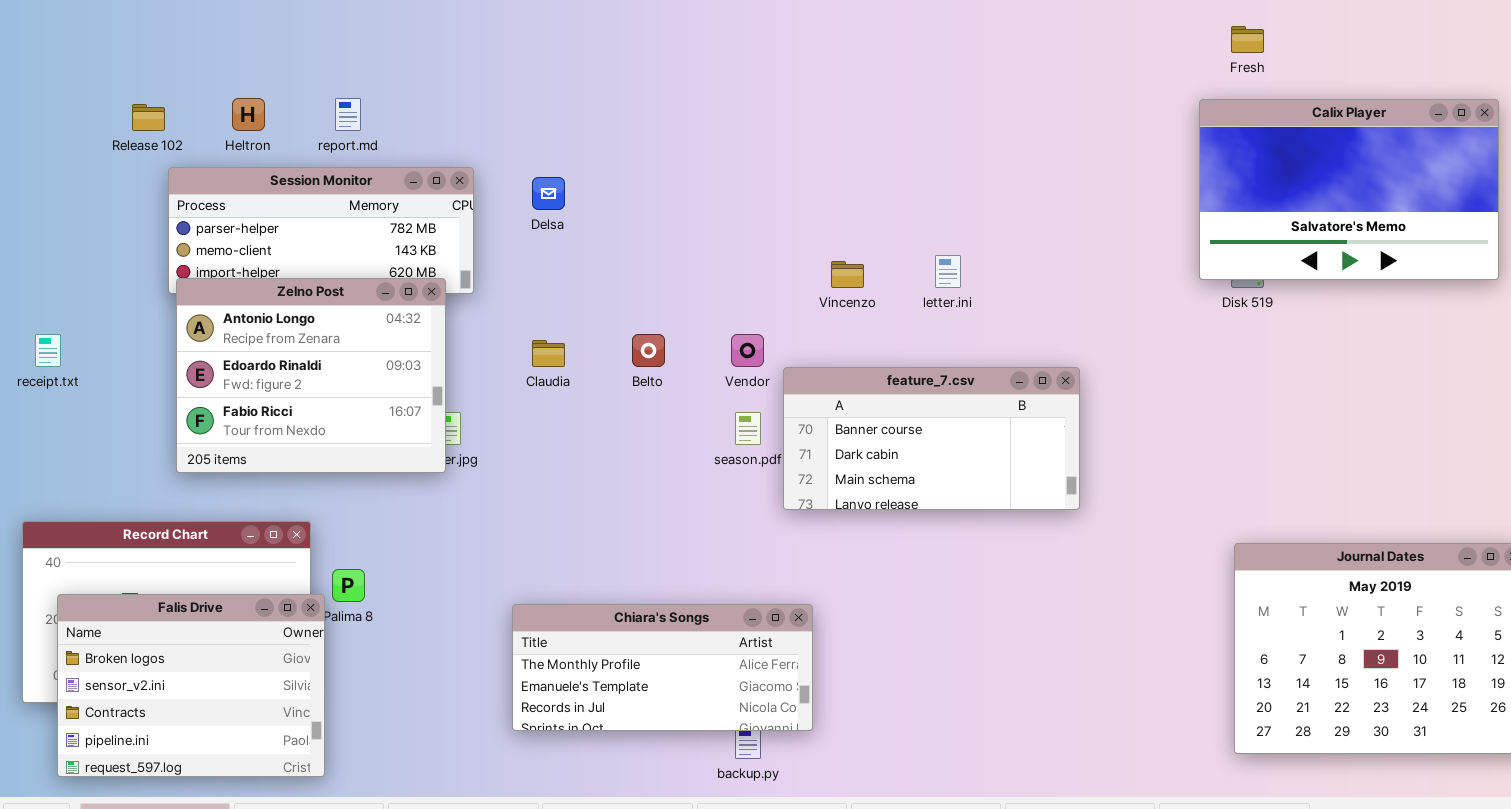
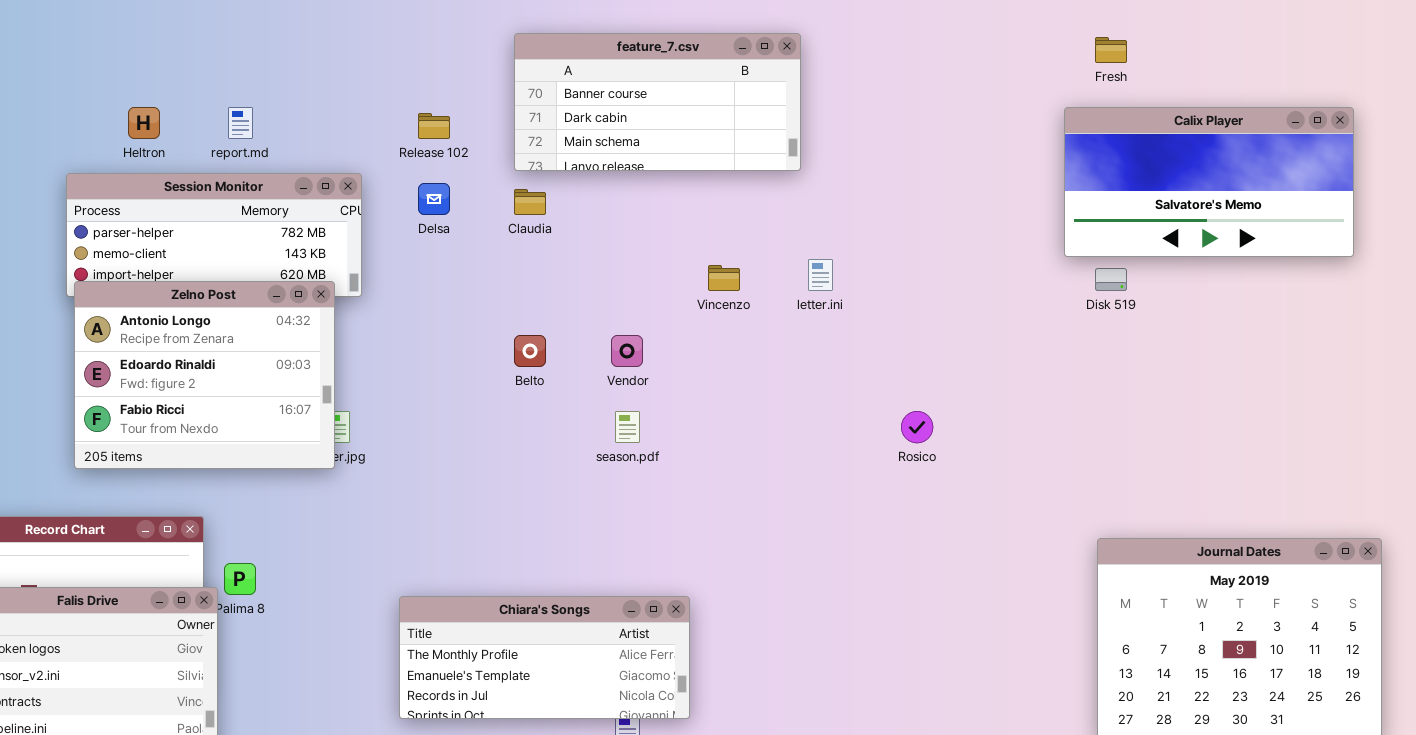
Calix Player: [1199,99,1499,280] -> [1064,107,1354,257], resized
Release 102: [132,104,165,131] -> [418,113,450,139], moved
Claudia: [532,340,565,367] -> [514,189,546,215], moved
feature_7.csv: [783,367,1080,510] -> [514,33,801,171], moved

